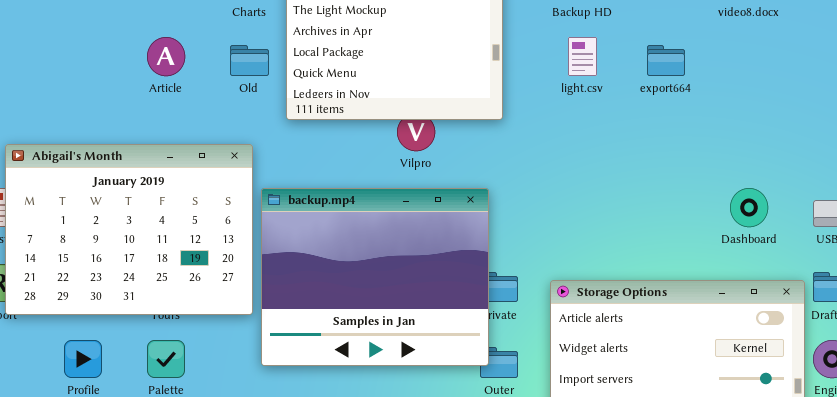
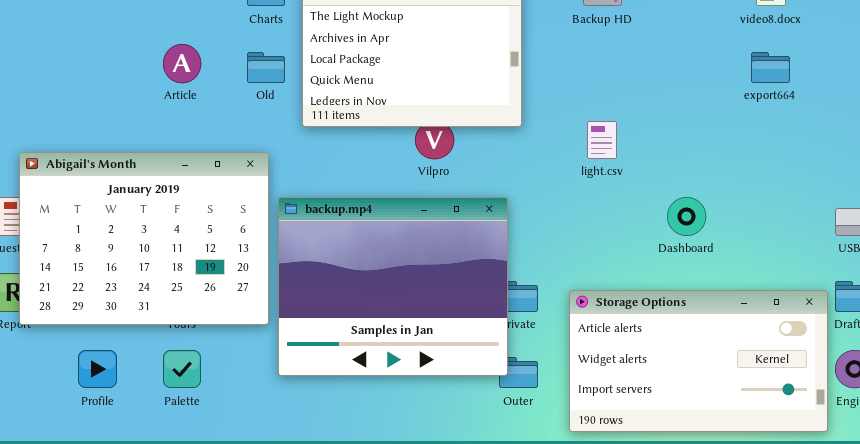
light.csv: [568,37,597,76] -> [587,121,617,159], moved
export664: [647,45,685,76] -> [751,52,790,83], moved
Dashboard: [730,188,768,227] -> [667,197,706,236], moved

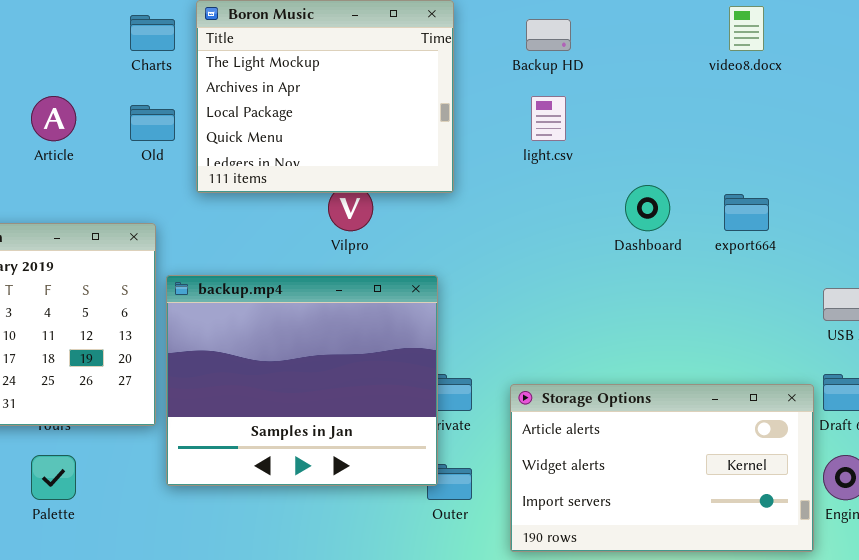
export664: [751,52,790,83] -> [724,194,769,231], moved
light.csv: [587,121,617,159] -> [531,96,566,141], moved
Dashboard: [667,197,706,236] -> [625,185,670,231], moved

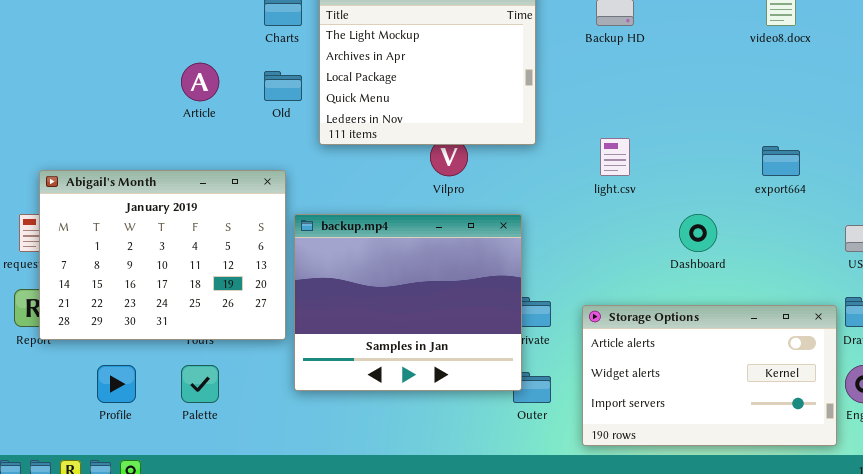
light.csv: [531,96,566,141] -> [600,138,630,176], moved
Dashboard: [625,185,670,231] -> [679,214,717,252], moved

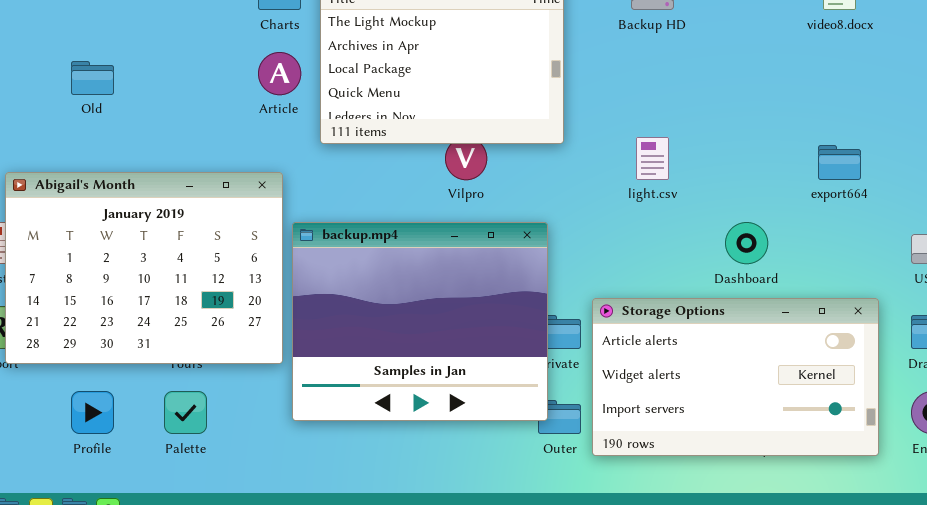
Article: [181,63,219,101] -> [258,52,301,95], moved
Old: [264,71,302,101] -> [71,61,114,95], moved
Storage Options: [582,305,837,446] -> [592,298,879,456], moved

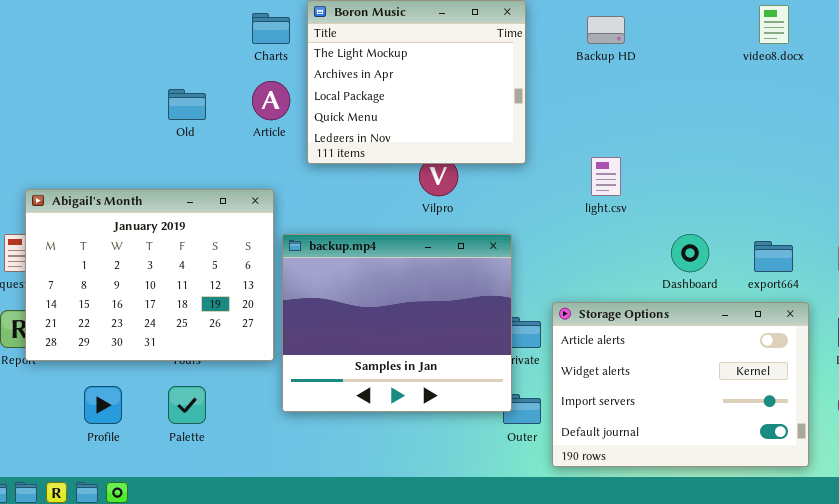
Old: [71,61,114,95] -> [168,89,206,120], moved
export664: [818,145,861,180] -> [754,241,793,272], moved
Storage Options: [592,298,879,456] -> [552,302,809,467], resized

